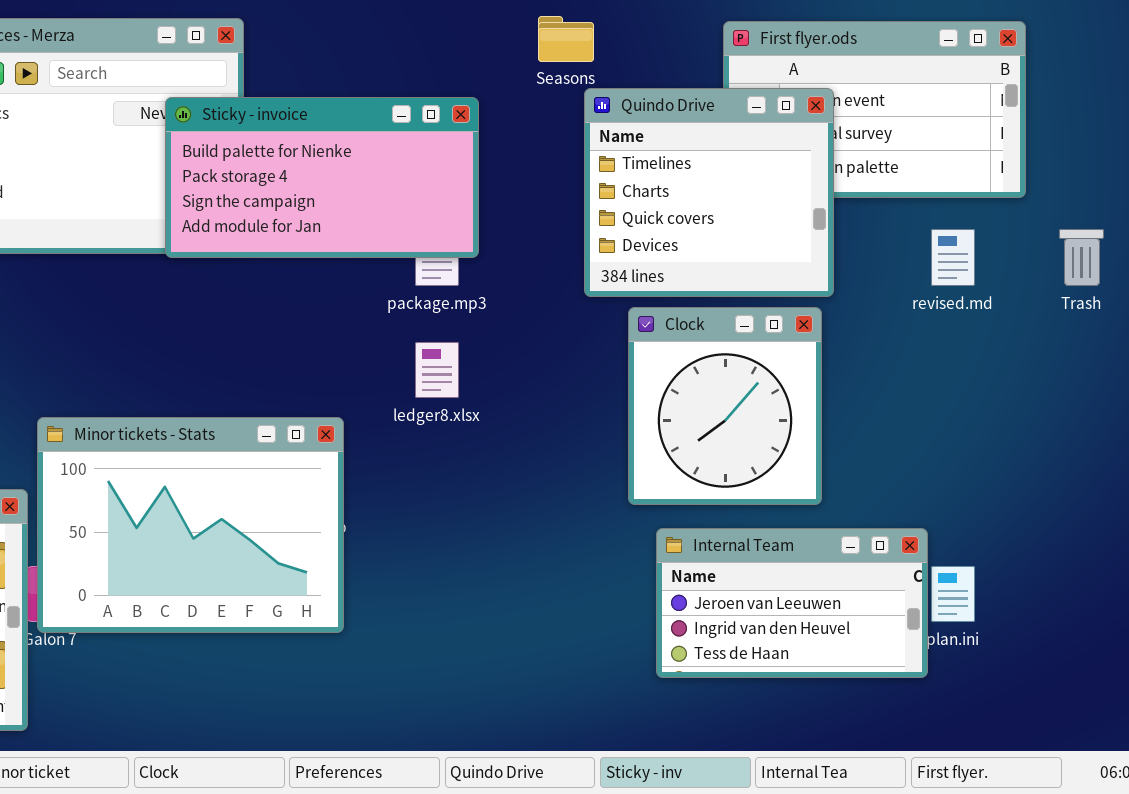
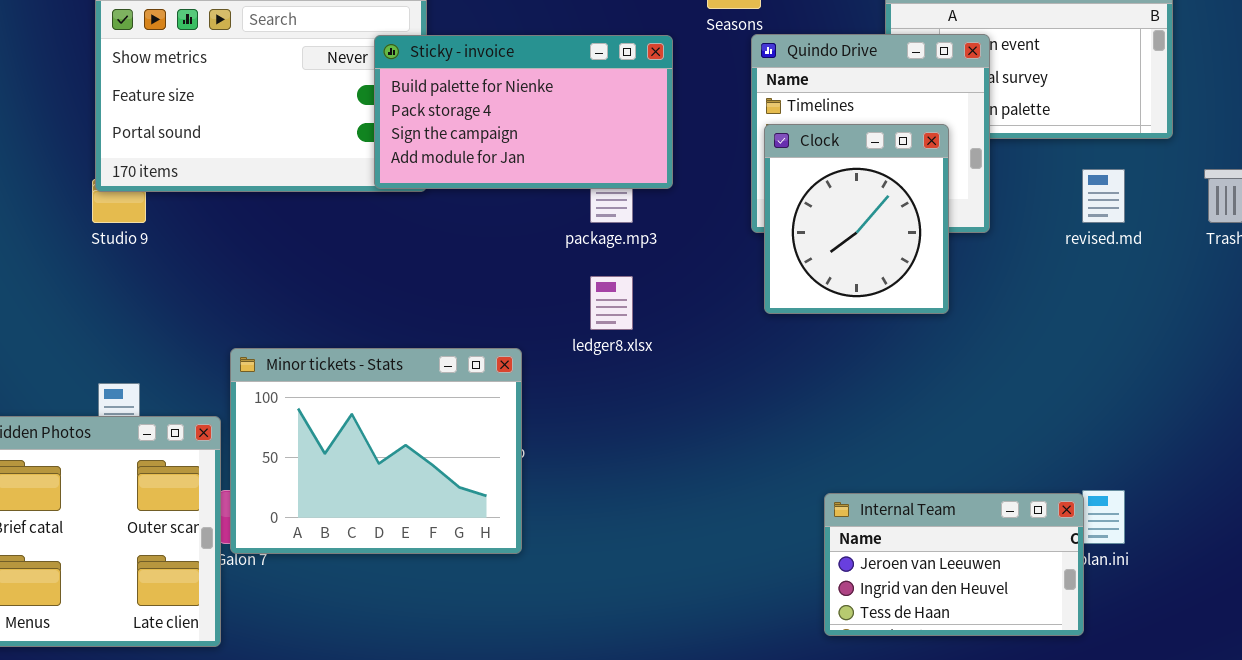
Sticky - invoice: [165,97,479,258] -> [374,35,673,189], moved
Clock: [628,307,822,505] -> [764,124,949,314], moved
Internal Team: [656,528,928,678] -> [824,493,1084,636], moved

